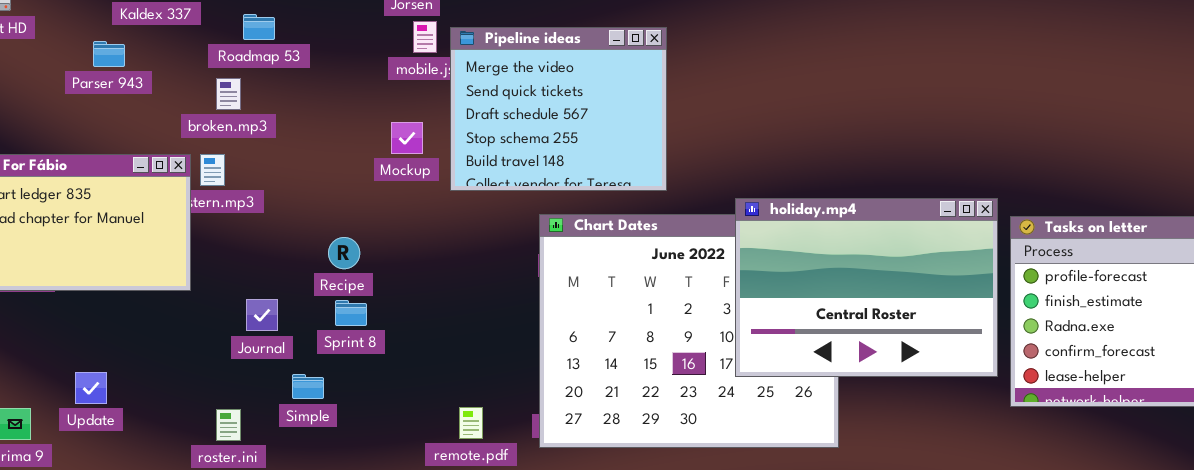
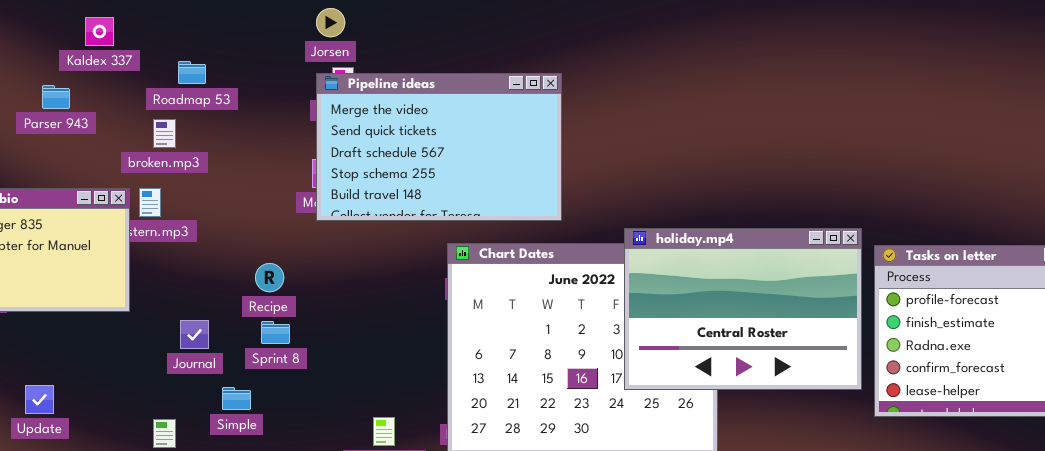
Pipeline ideas: [450,27,667,191] -> [316,73,562,221], resized

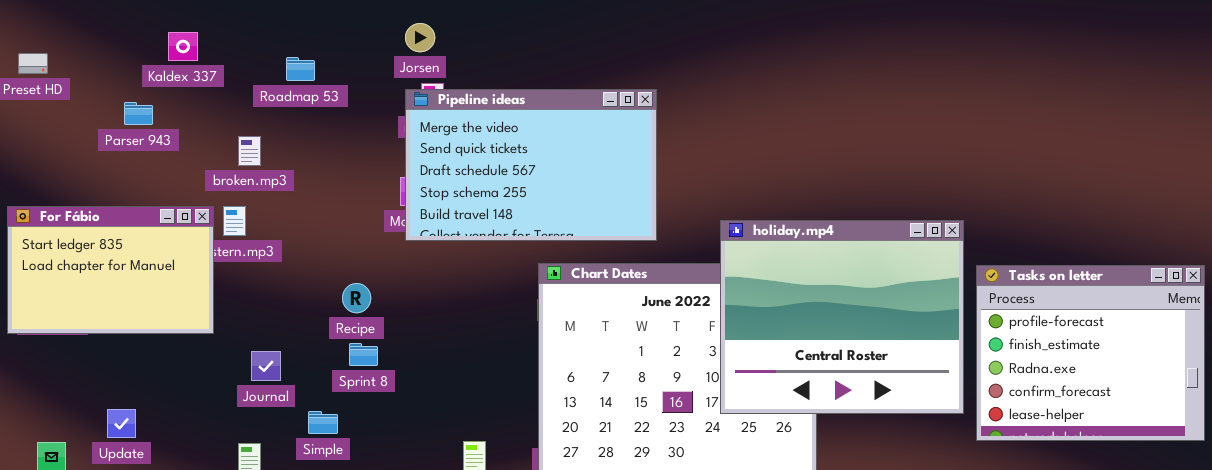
Roadmap 53: [178,61,206,84] -> [286,57,315,81], moved
holiday.mp4: [624,228,862,390] -> [720,220,964,414], resized
Journal: [180,320,209,349] -> [251,351,281,381], moved

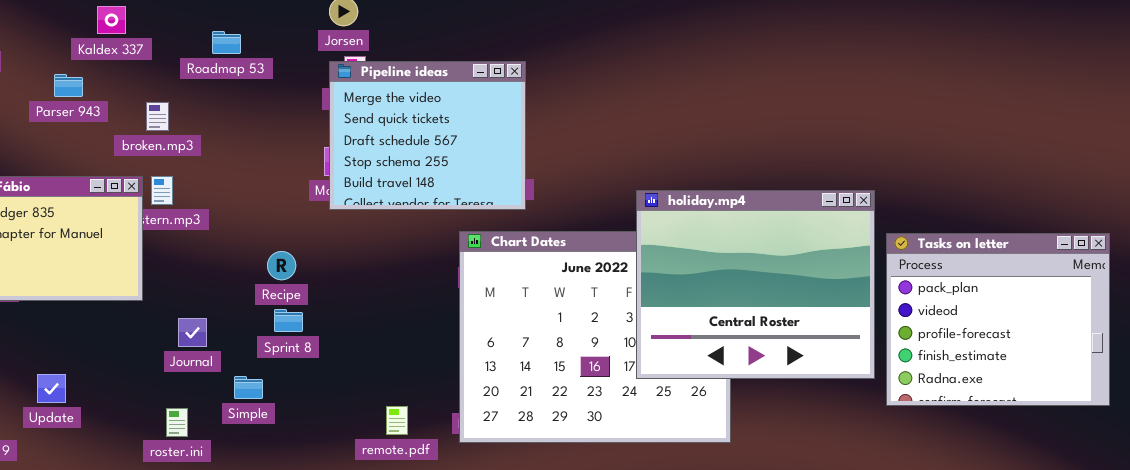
Pipeline ideas: [405,89,657,241] -> [329,61,526,210], resized
broken.mp3: [238,136,261,166] -> [146,102,169,131], moved
Tasks on letter: [976,265,1205,441] -> [886,233,1110,406], scrolled up 2 rows

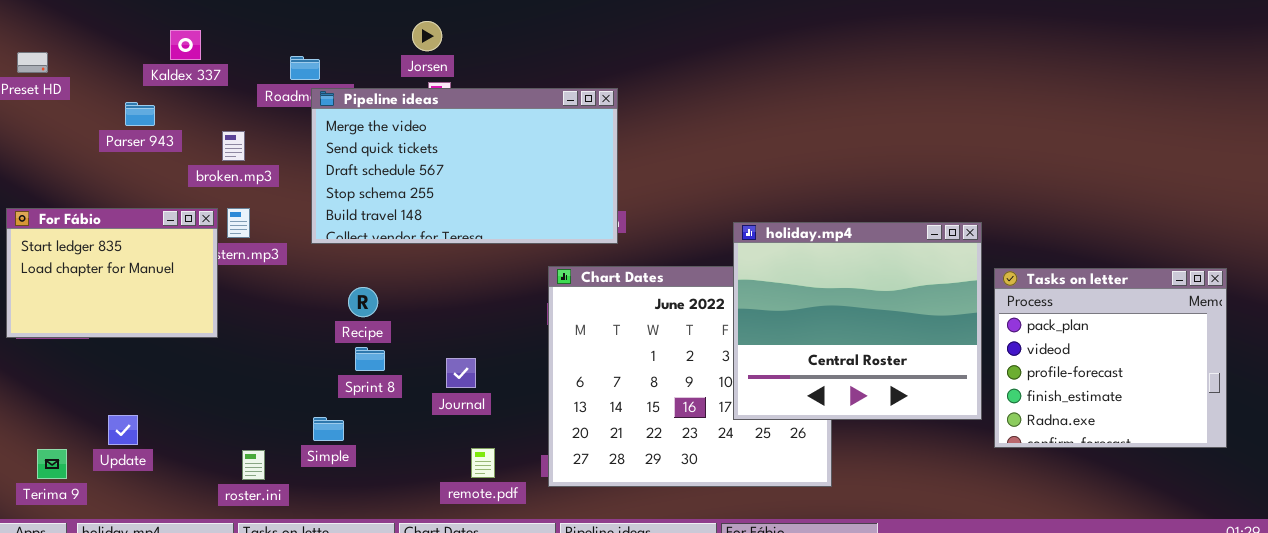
Pipeline ideas: [329,61,526,210] -> [311,88,618,244], resized
Journal: [178,318,207,347] -> [446,358,476,388], moved

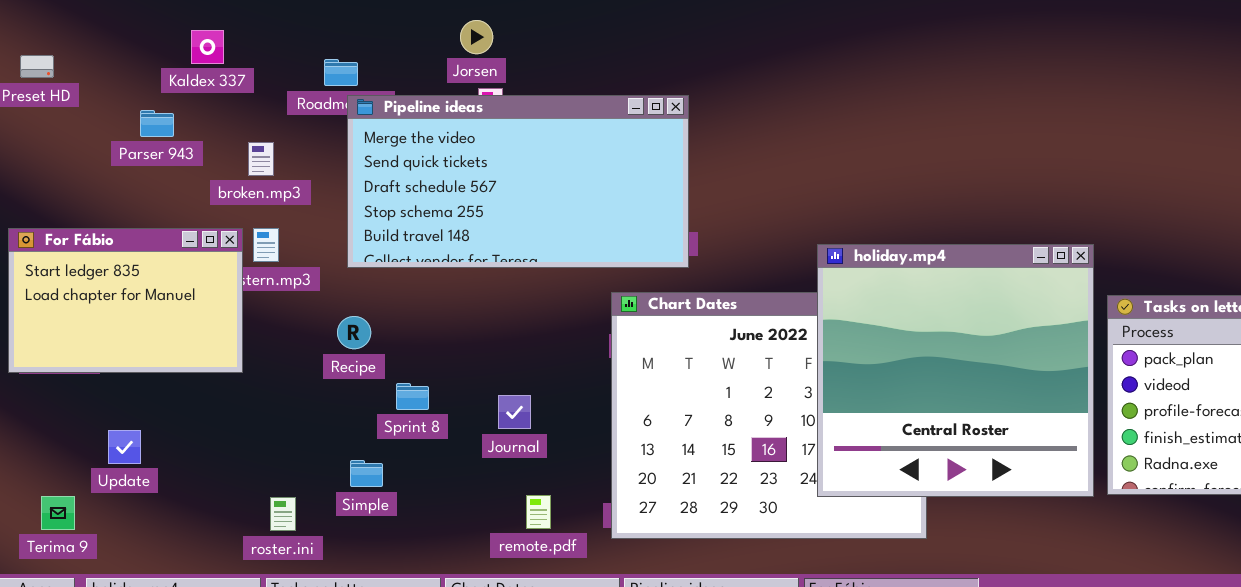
holiday.mp4: [733,222,982,420] -> [817,244,1094,497], resized
Recipe: [348,287,378,317] -> [337,316,371,349], moved
Update: [108,415,138,445] -> [108,430,141,464], moved

